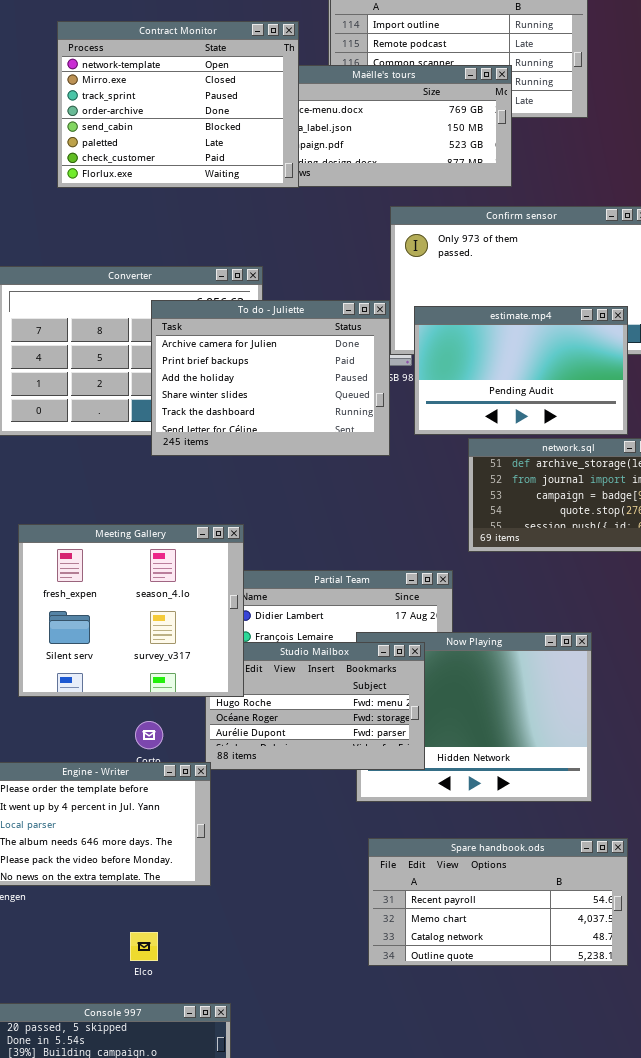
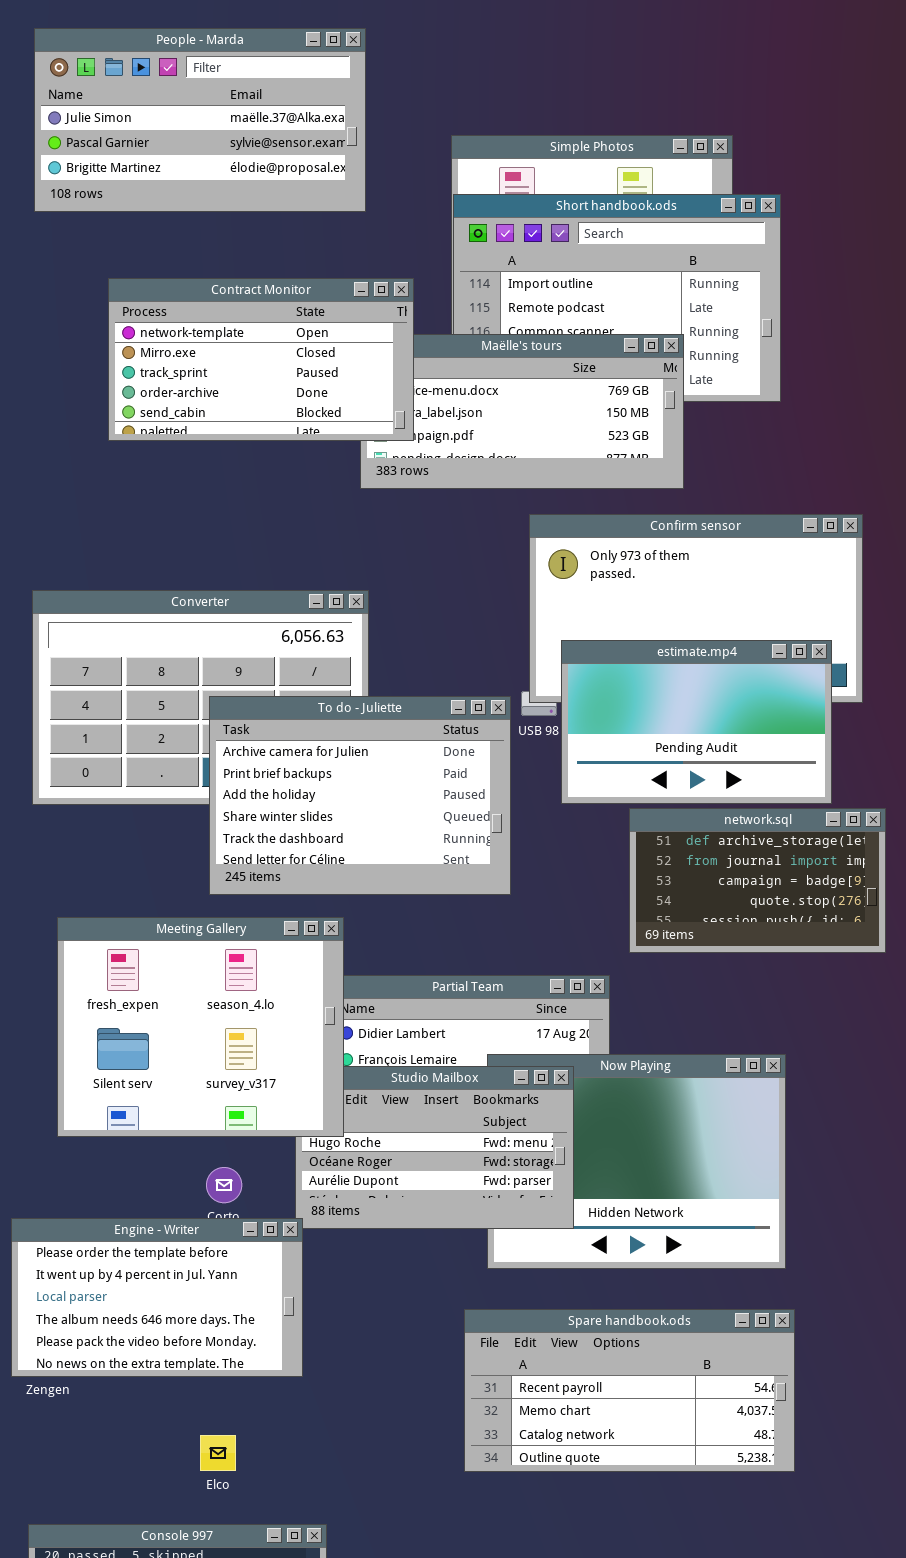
Contract Monitor: [57,21,299,188] -> [108,278,414,441], resized
To do - Juliette: [151,300,390,456] -> [209,696,511,895], moved
Spare handbook.ods: [368,838,628,966] -> [464,1309,795,1472], moved

